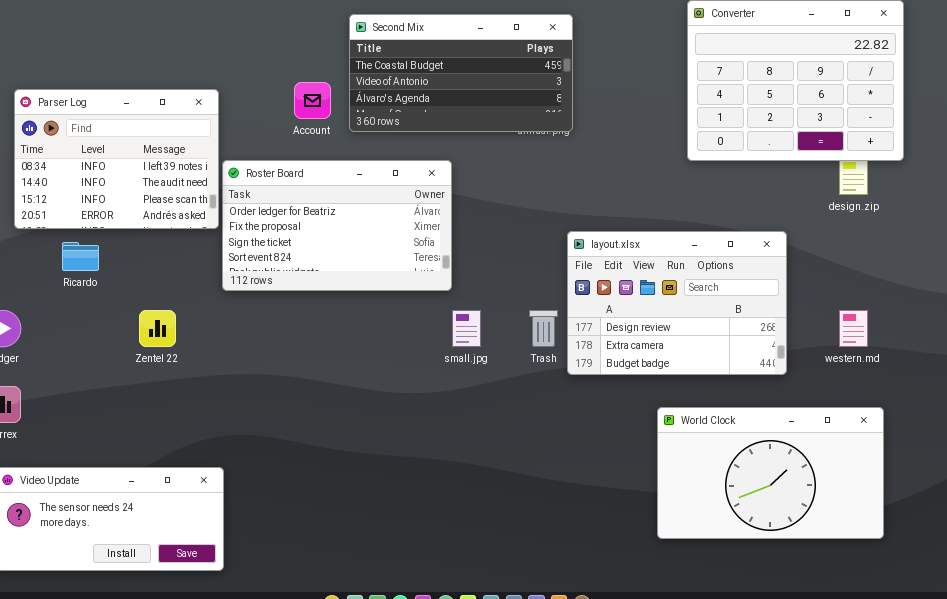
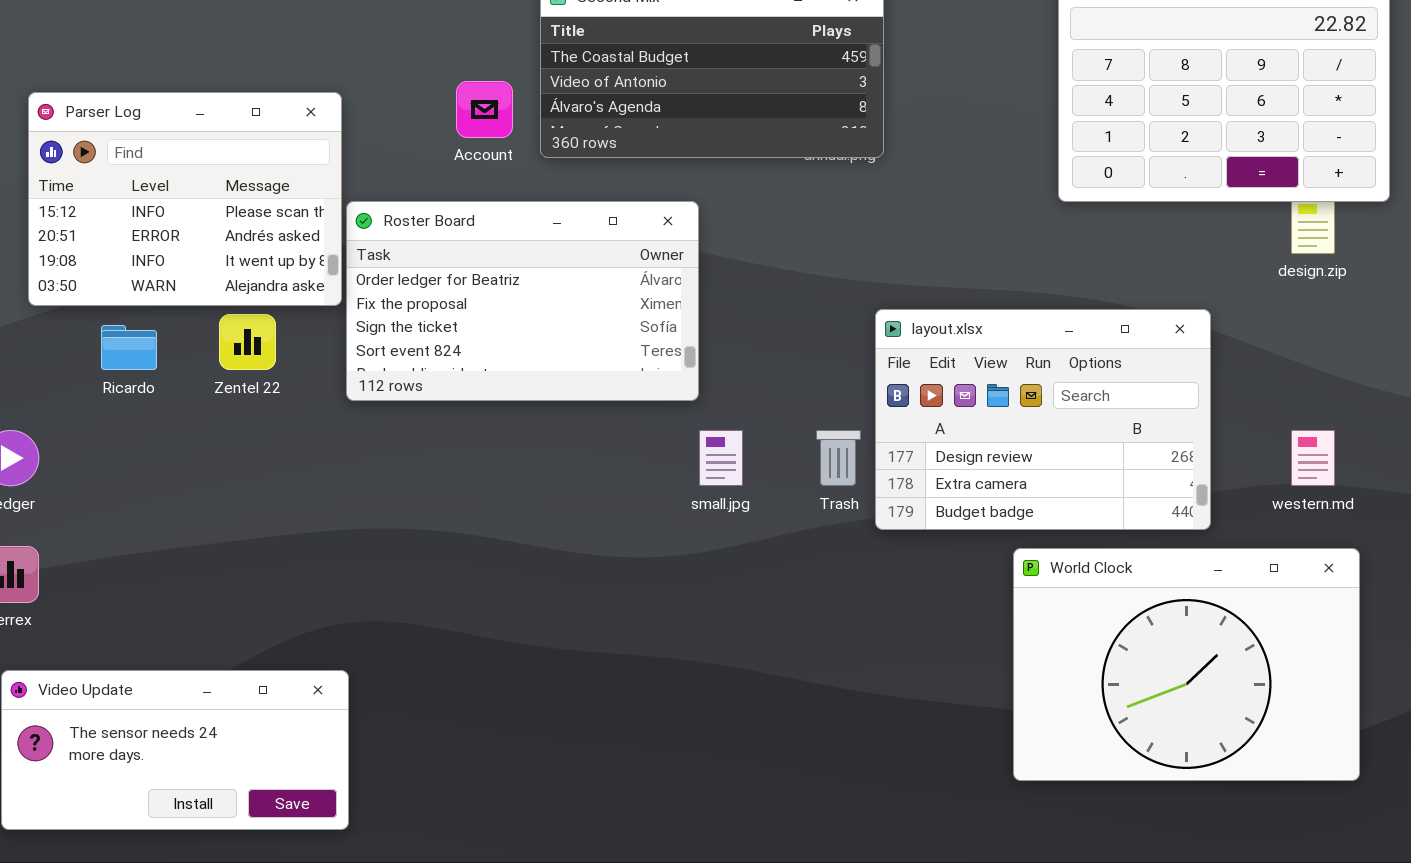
Parser Log: [14,89,219,229] -> [28,92,342,306], scrolled down 2 rows
Zentel 22: [139,310,176,347] -> [219,314,276,370], moved
World Clock: [657,407,884,539] -> [1013,548,1360,781], resized

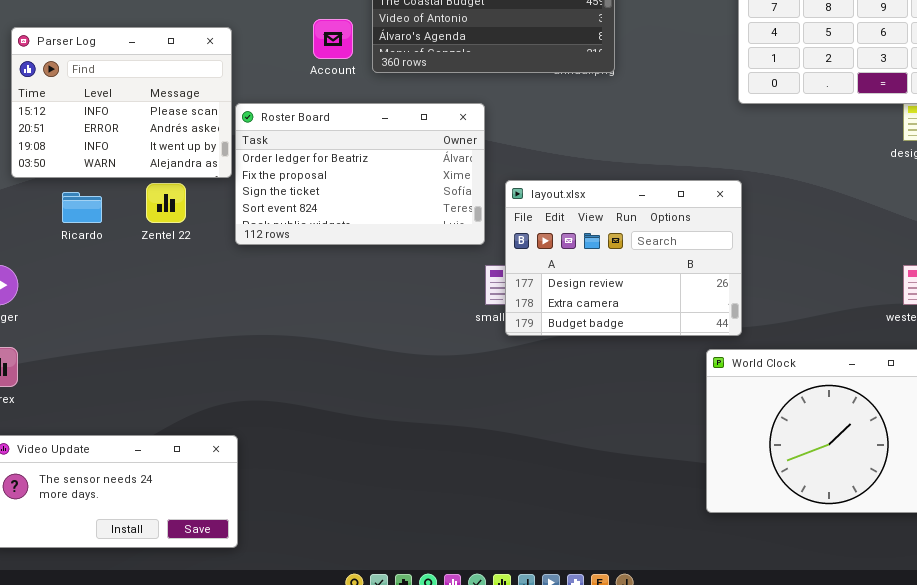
layout.xlsx: [875,309,1211,530] -> [505,180,742,336], moved

